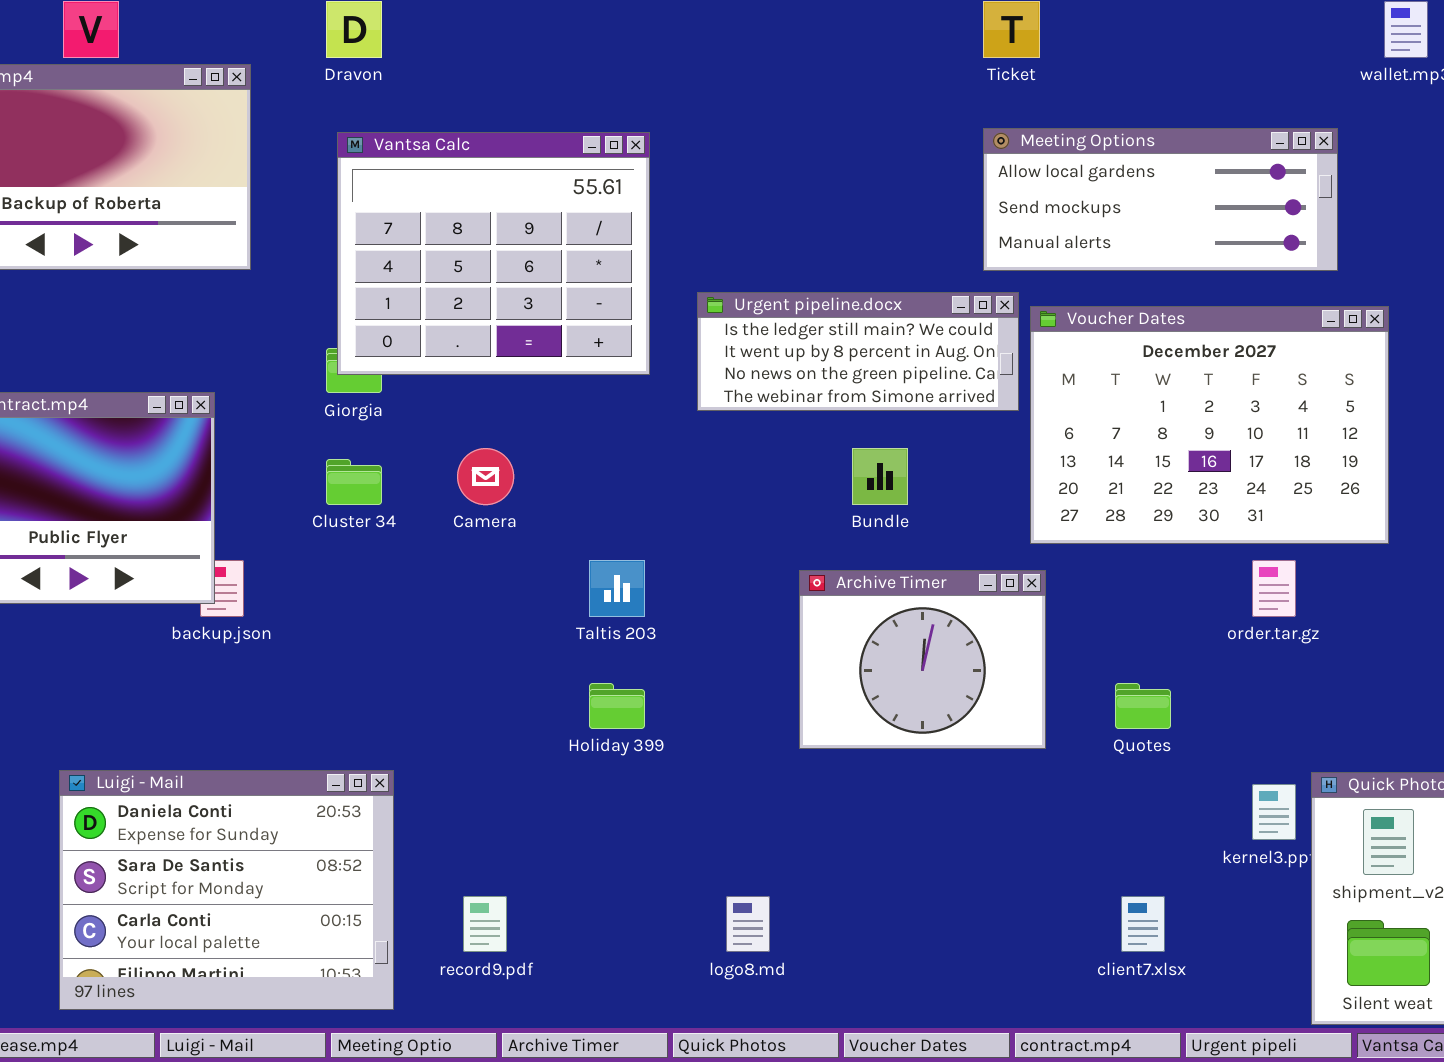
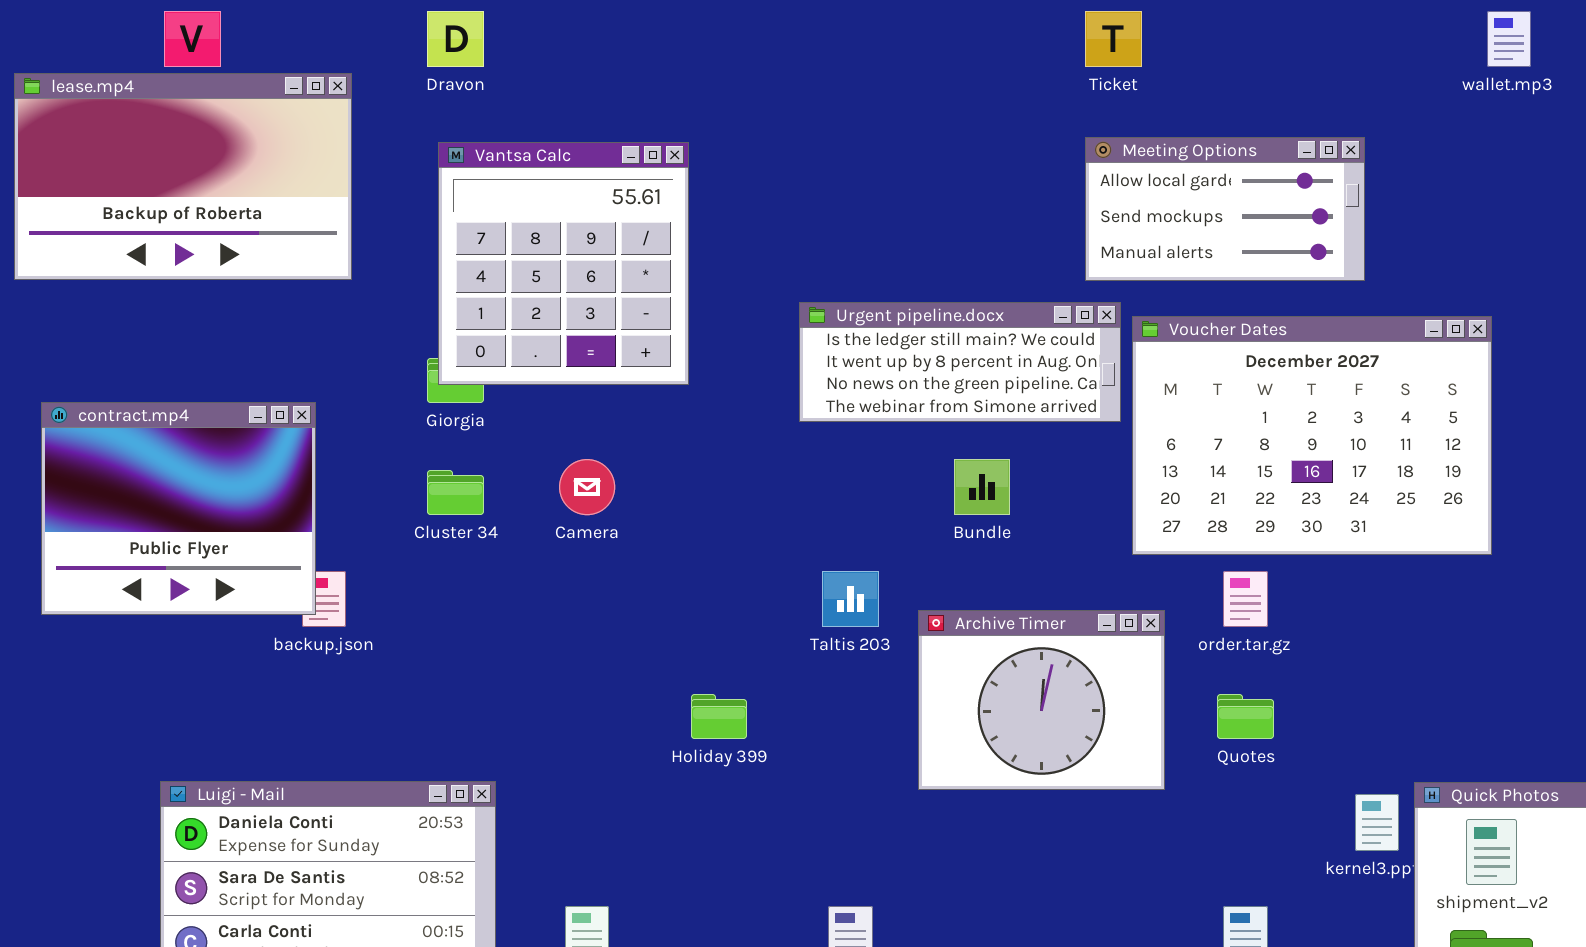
Meeting Options: [983,128,1338,271] -> [1085,137,1365,281], resized
Vantsa Calc: [337,132,650,375] -> [438,142,689,385], resized
Taltis 203: [589,560,645,617] -> [822,571,879,627], moved
order.tar.gz: [1252,560,1296,617] -> [1223,571,1268,627], moved
Archive Timer: [799,570,1046,749] -> [918,610,1165,790], moved

